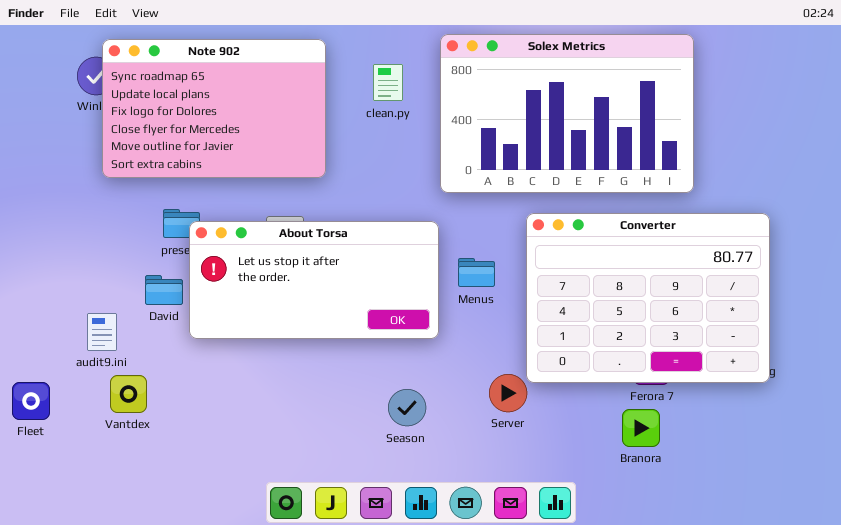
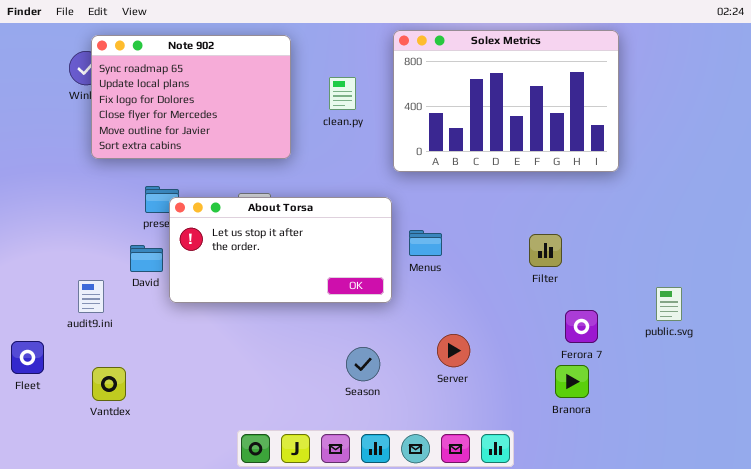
clean.py: [373,64,403,101] -> [329,77,356,110], moved
Converter: [526,213,770,383] -> none, closed
Vantdex: [110,375,147,413] -> [92,367,126,401], moved

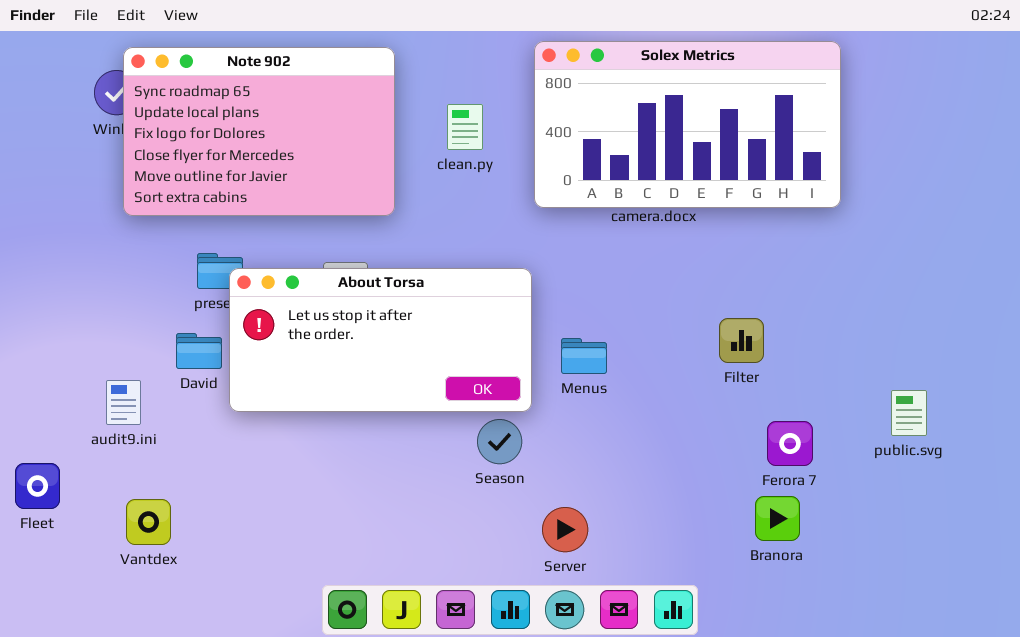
Solex Metrics: [393,30,619,172] -> [534,41,841,208], resized
Menus: [409,230,442,256] -> [561,338,607,374], moved
Server: [437,334,470,367] -> [542,507,588,552], moved
Season: [346,347,380,381] -> [477,419,522,464], moved

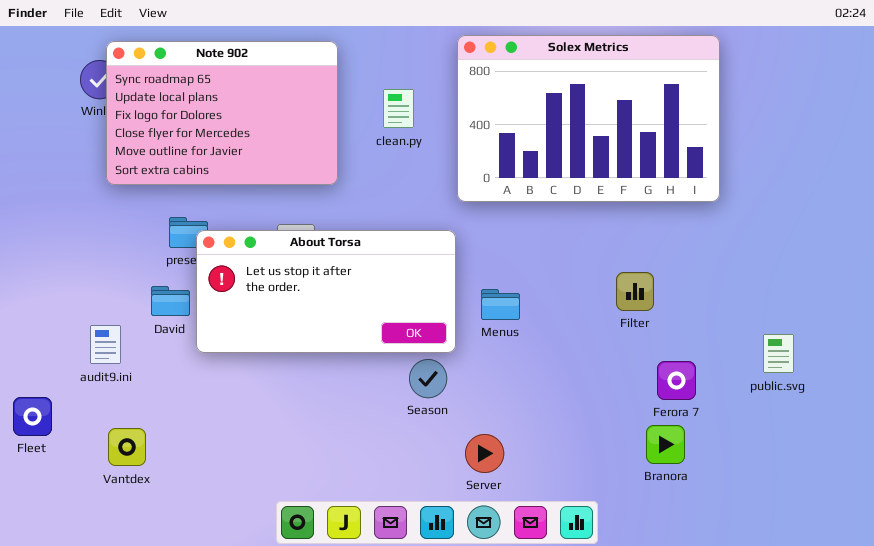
Solex Metrics: [534,41,841,208] -> [457,35,720,202], resized

